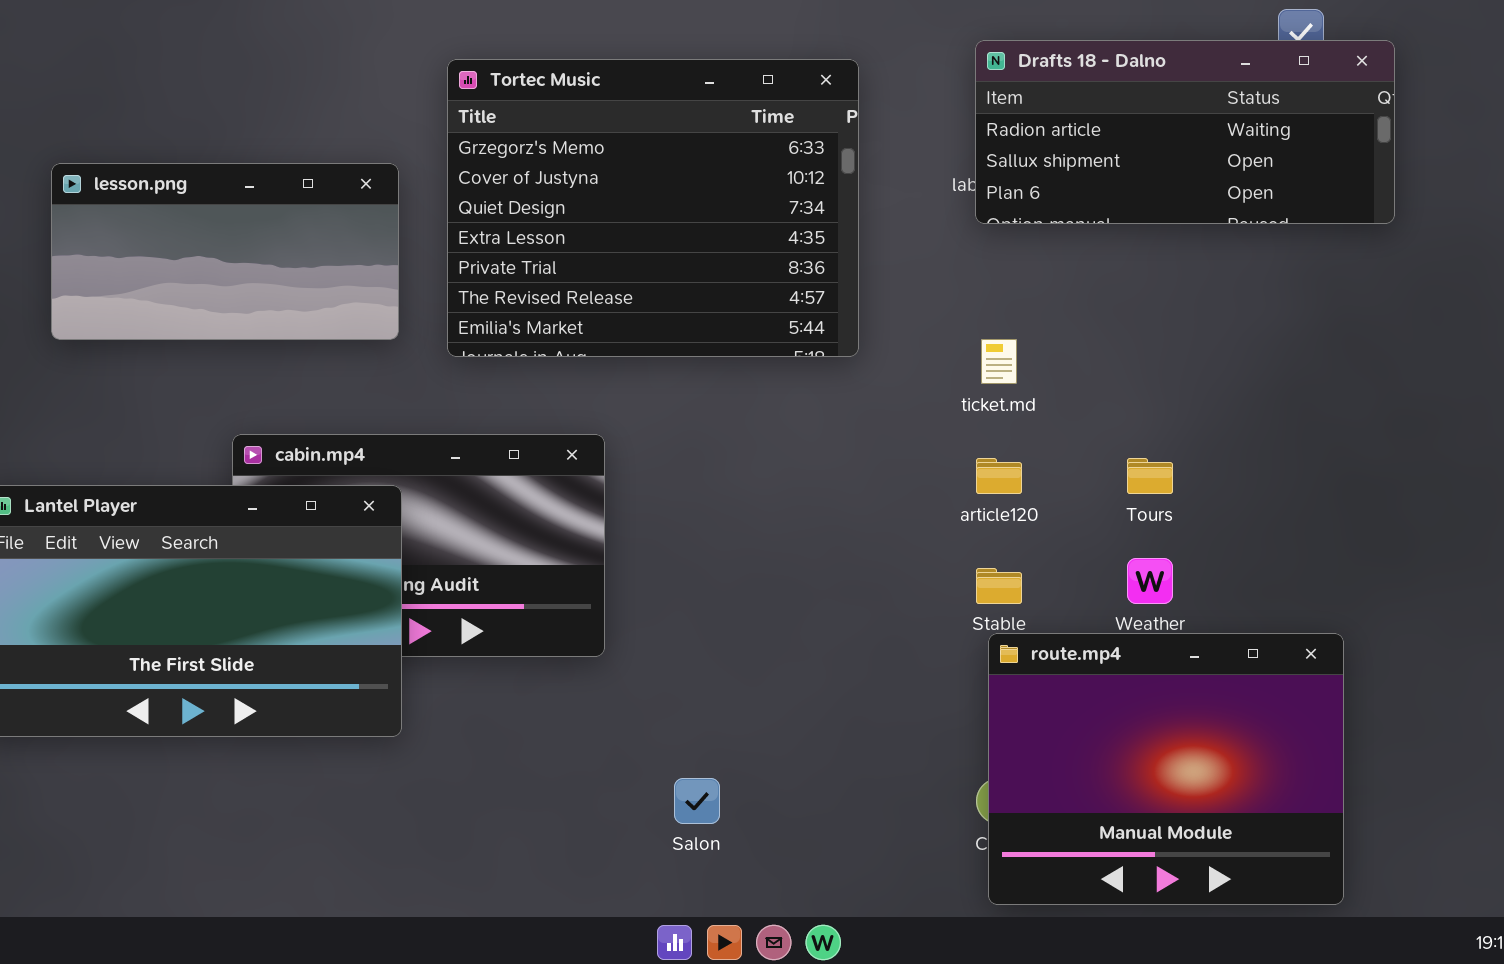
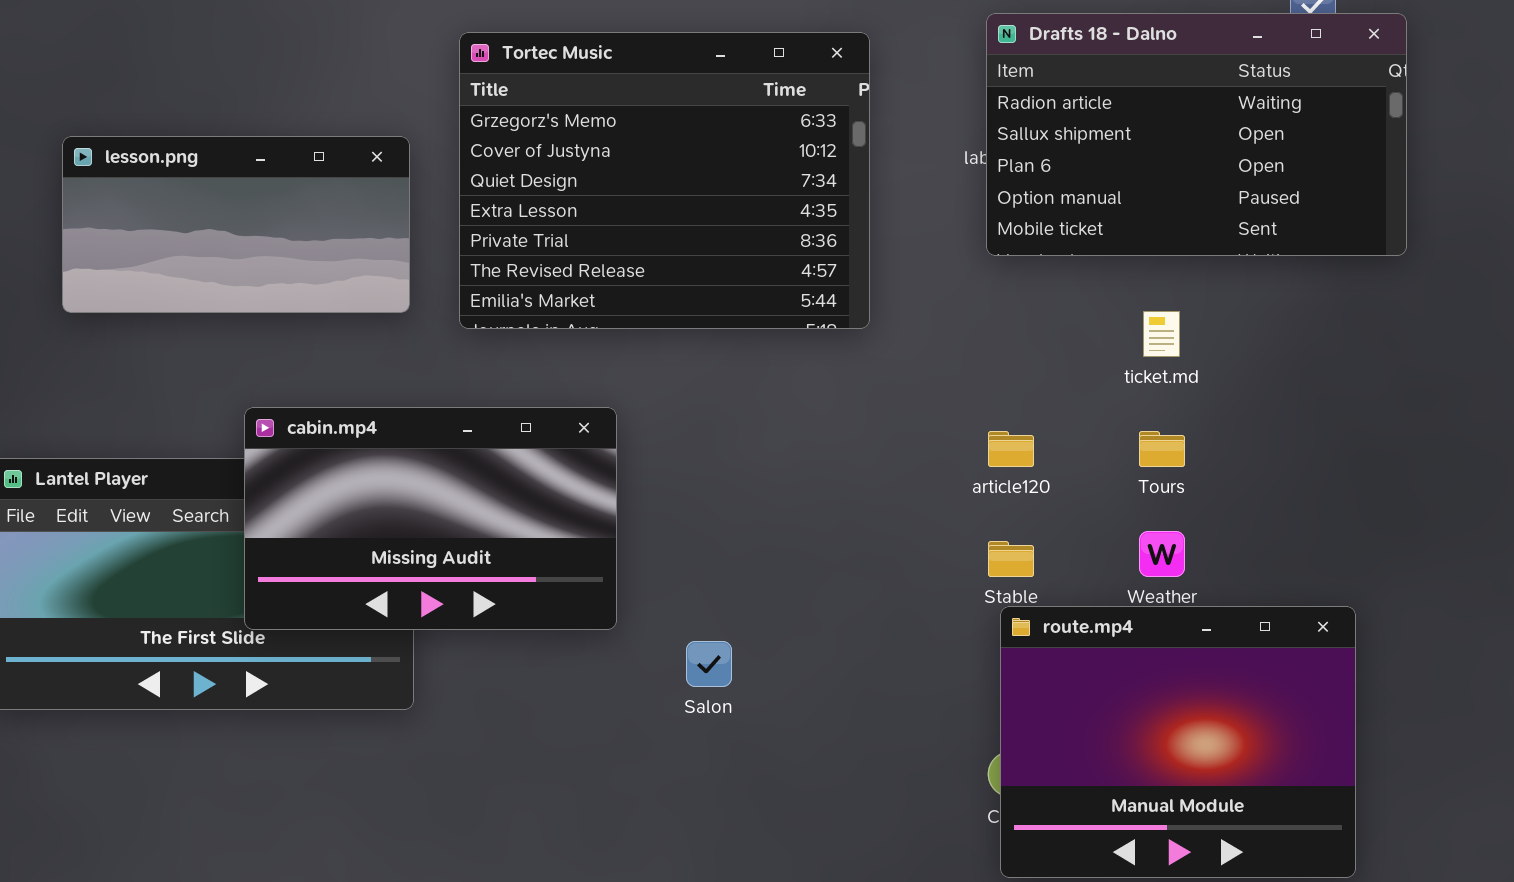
Drafts 18 - Dalno: [975,40,1395,224] -> [986,13,1407,256], resized
ticket.md: [981,339,1017,384] -> [1143,311,1180,357], moved
cabin.mp4: [232,434,605,657] -> [244,407,617,630], raised
Salon: [674,778,720,824] -> [686,641,732,687], moved

